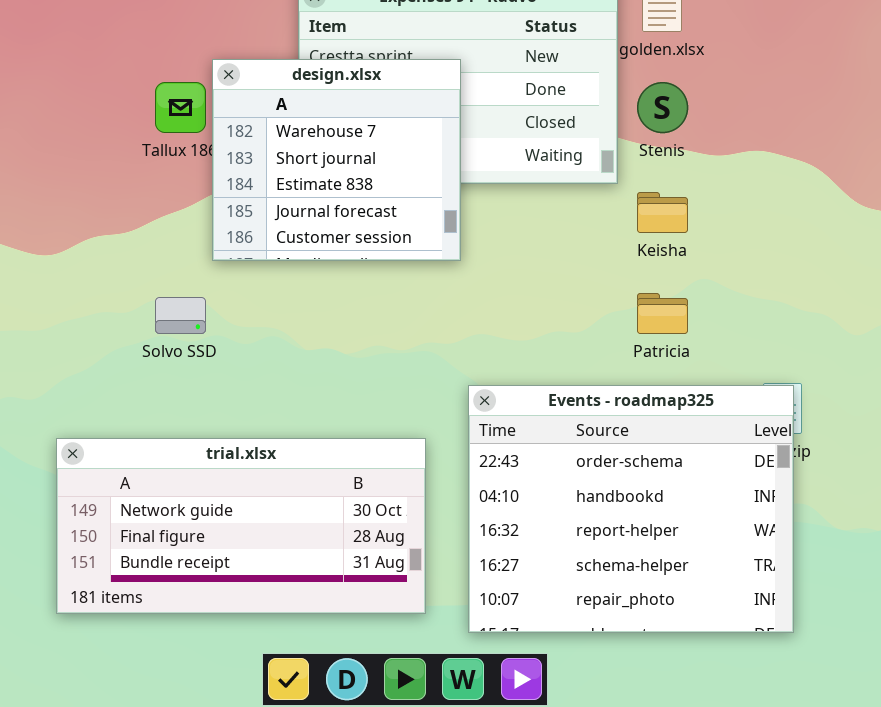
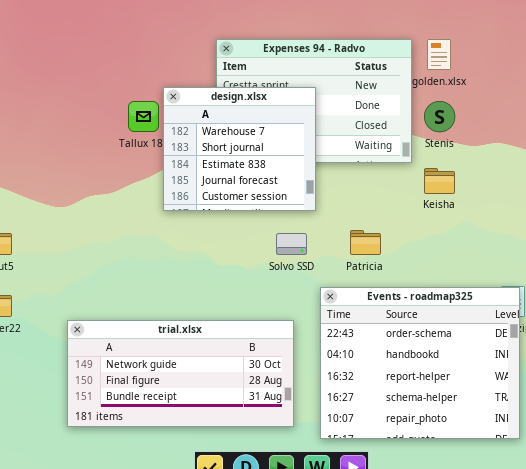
Patricia: [637,293,688,334] -> [350,230,381,255], moved
Solvo SSD: [155,297,206,334] -> [276,233,307,255], moved

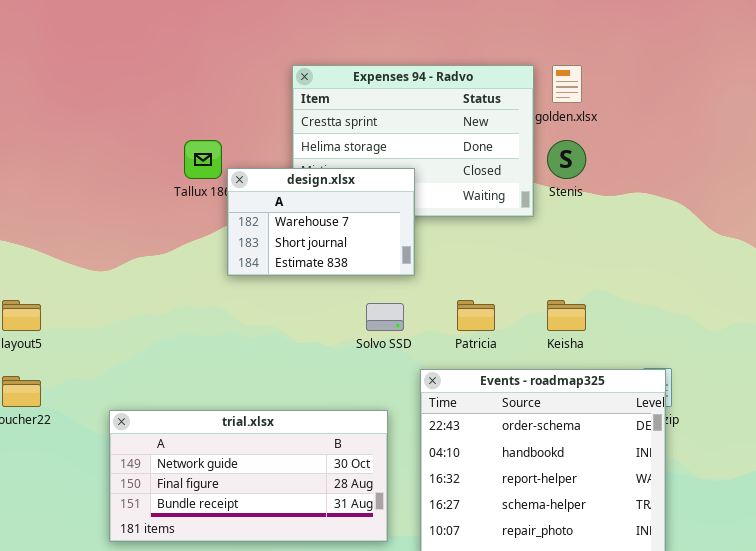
design.xlsx: [163,87,316,211] -> [227,168,415,276], resized
Keisha: [424,168,455,194] -> [547,300,586,331], moved

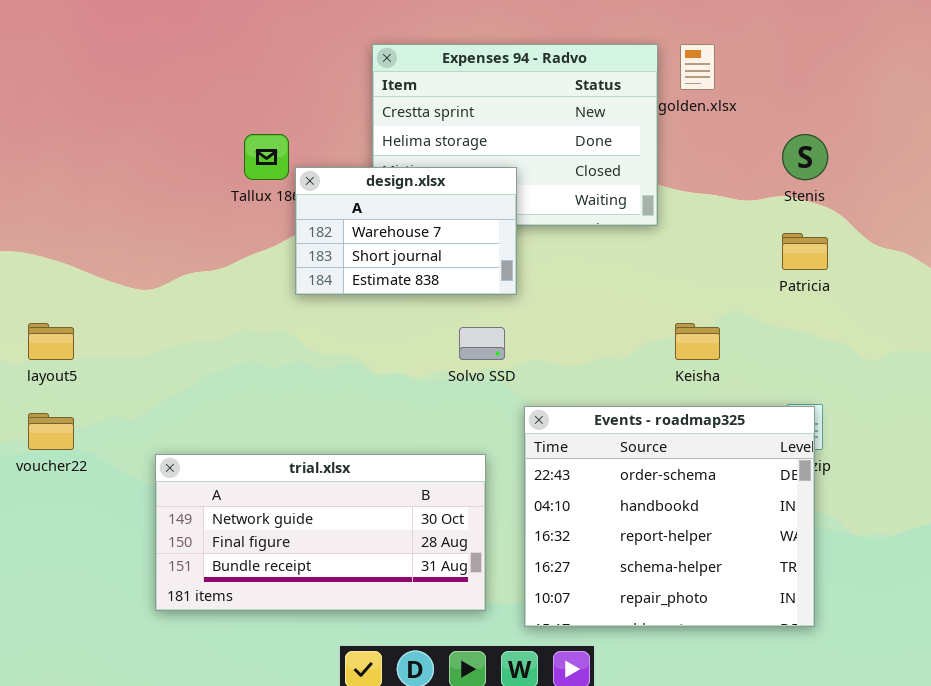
Stenis: [547,140,586,179] -> [782,134,828,180], moved
Patricia: [457,300,495,331] -> [782,233,828,270], moved

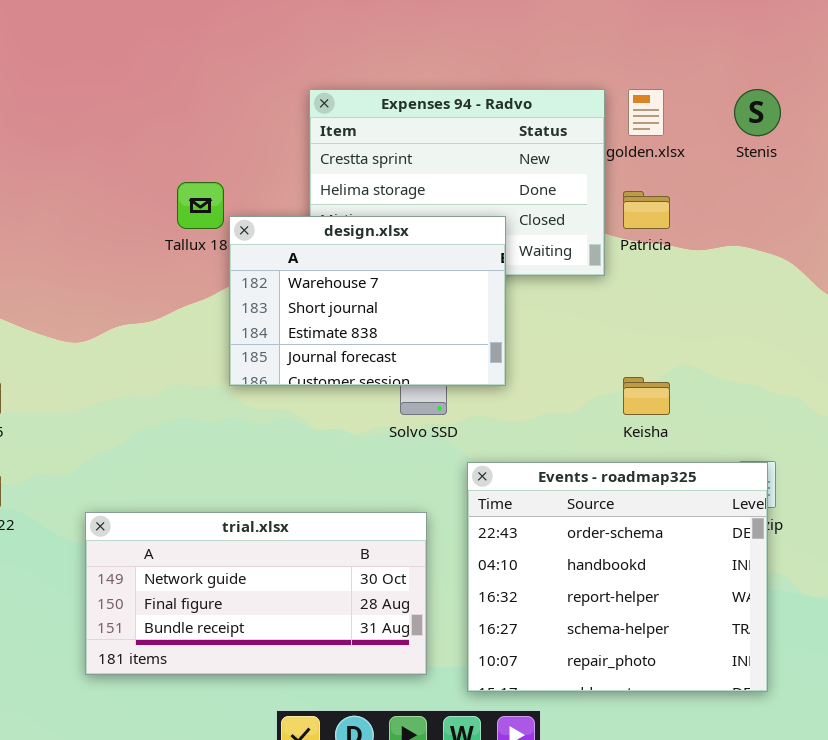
Stenis: [782,134,828,180] -> [734,89,781,136], moved
design.xlsx: [295,167,517,295] -> [229,216,506,386], resized
Patricia: [782,233,828,270] -> [623,191,670,229], moved

